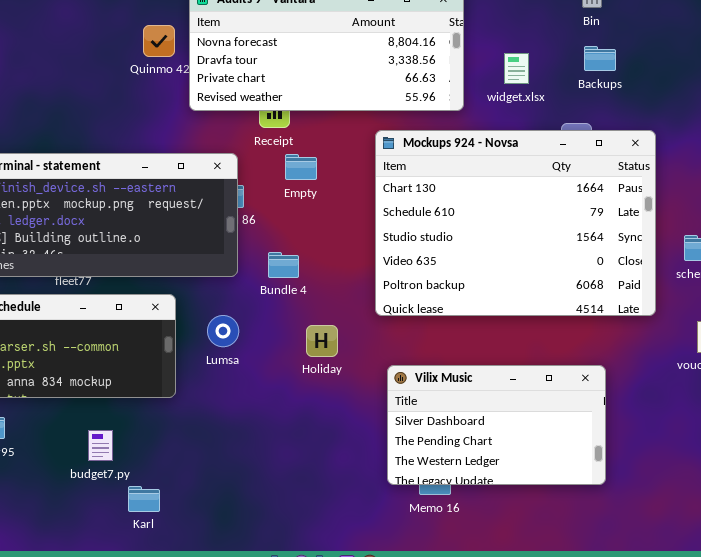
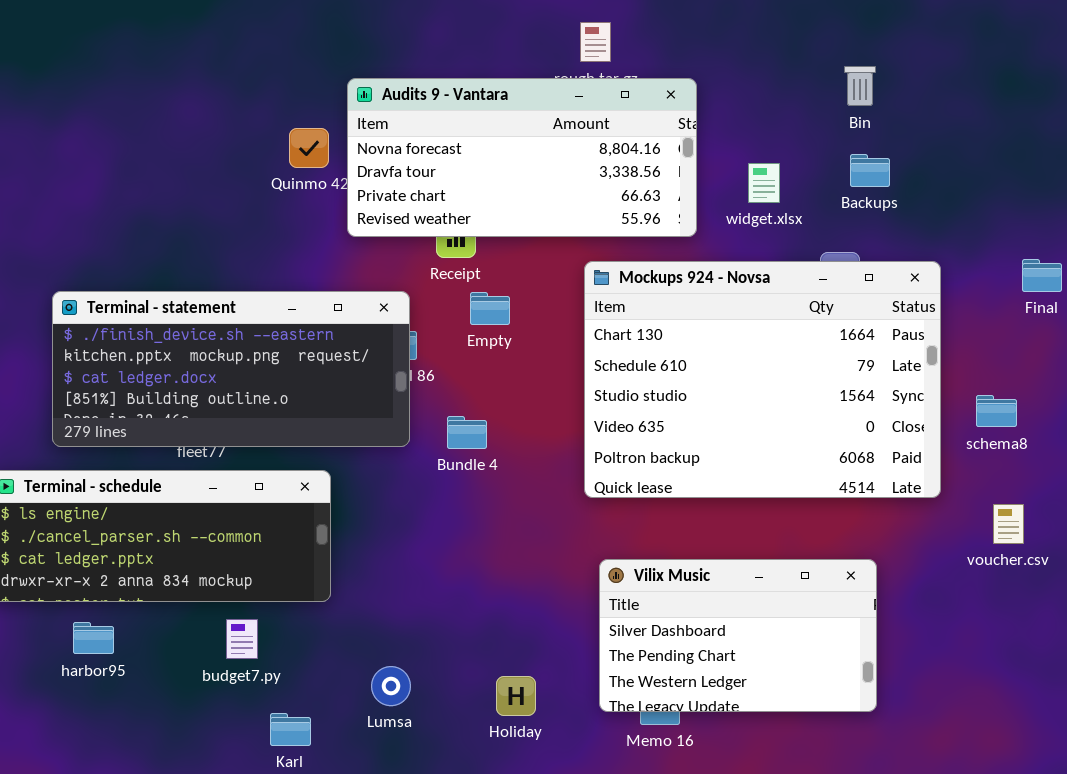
Lumsa: [207,315,239,347] -> [371,666,411,706], moved
Holiday: [306,325,338,357] -> [496,676,536,716], moved
budget7.py: [88,430,113,461] -> [226,619,258,659], moved

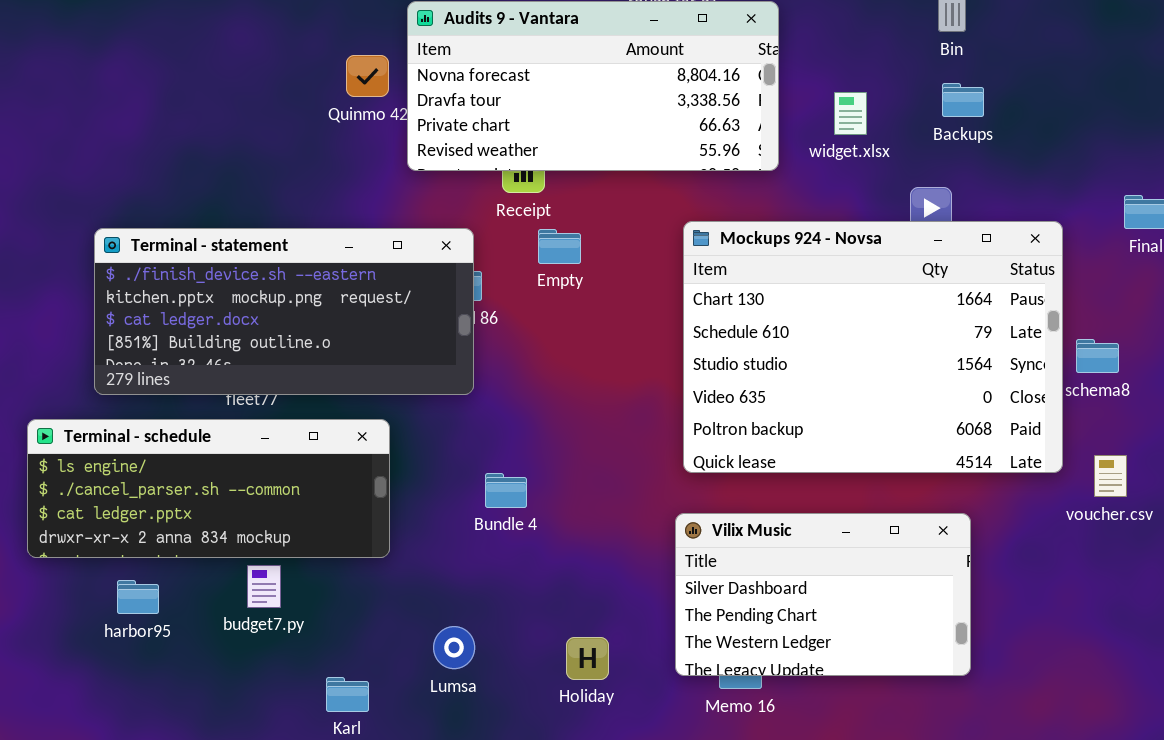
Mockups 924 - Novsa: [584,261,941,498] -> [683,221,1063,473], moved
Bundle 4: [447,416,487,449] -> [485,473,527,508], moved
budget7.py: [226,619,258,659] -> [247,565,281,608], moved

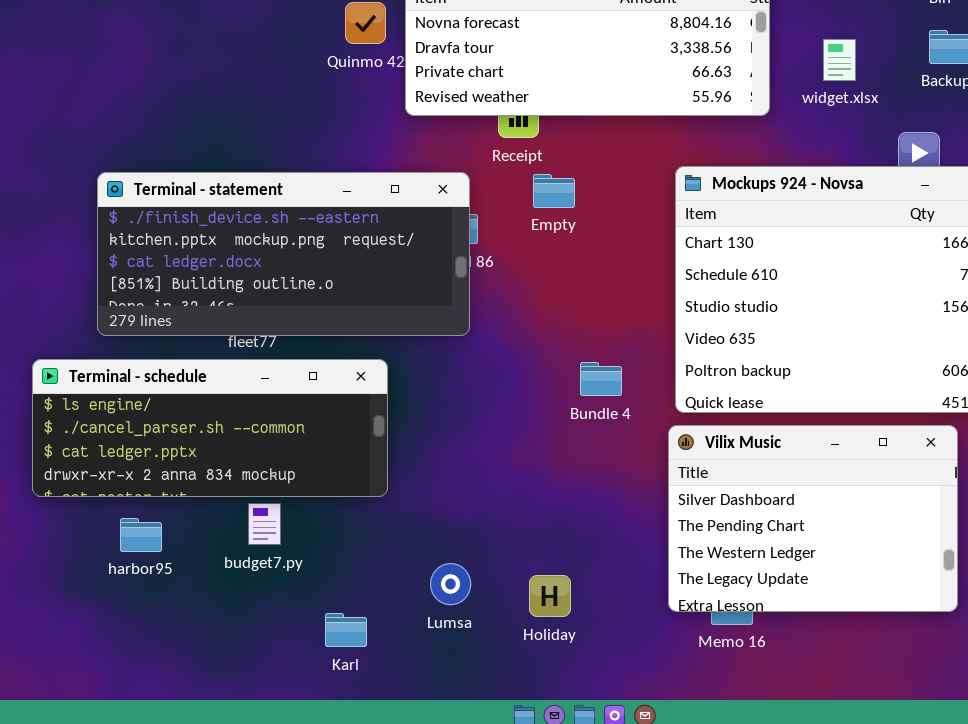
Bundle 4: [485,473,527,508] -> [580,362,622,396], moved
Vilix Music: [675,513,971,676] -> [668,425,958,612], resized
Holiday: [566,637,609,680] -> [529,575,571,617], moved

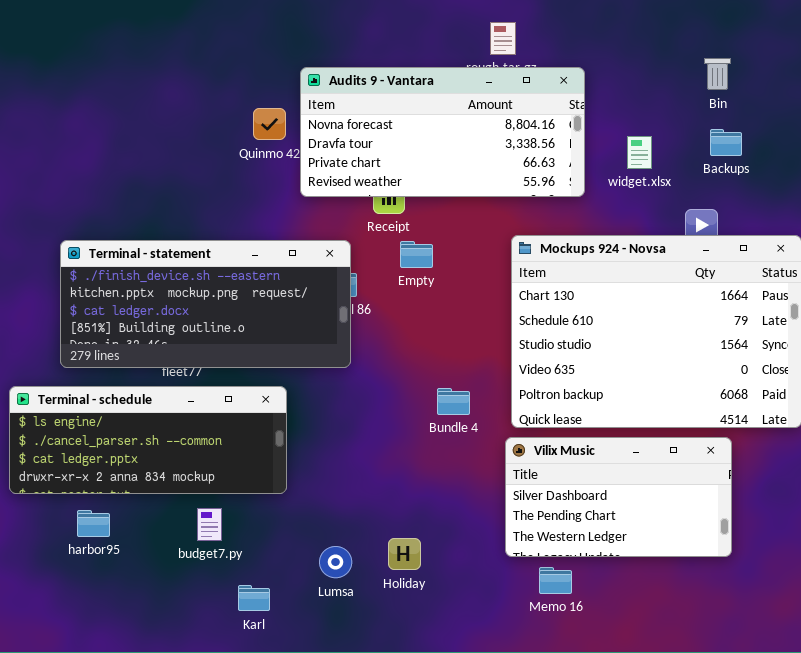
Vilix Music: [668,425,958,612] -> [505,437,732,557], resized
budget7.py: [248,503,281,545] -> [197,508,222,541], moved
Holiday: [529,575,571,617] -> [388,538,421,570], moved

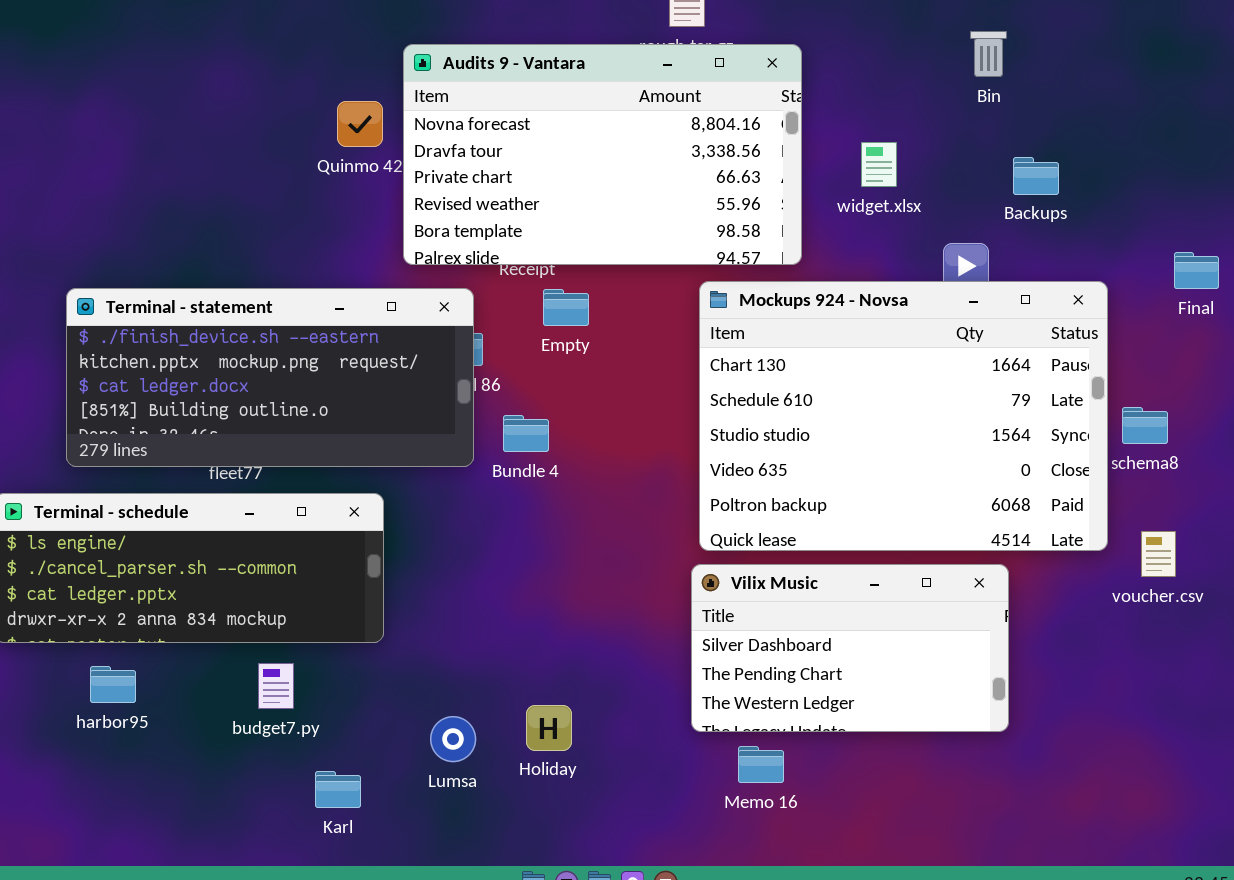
Audits 9 - Vantara: [300,67,585,197] -> [403,44,802,265], resized
Backups: [710,129,742,156] -> [1013,157,1059,195], moved
Bundle 4: [437,388,470,415] -> [503,415,549,452], moved

